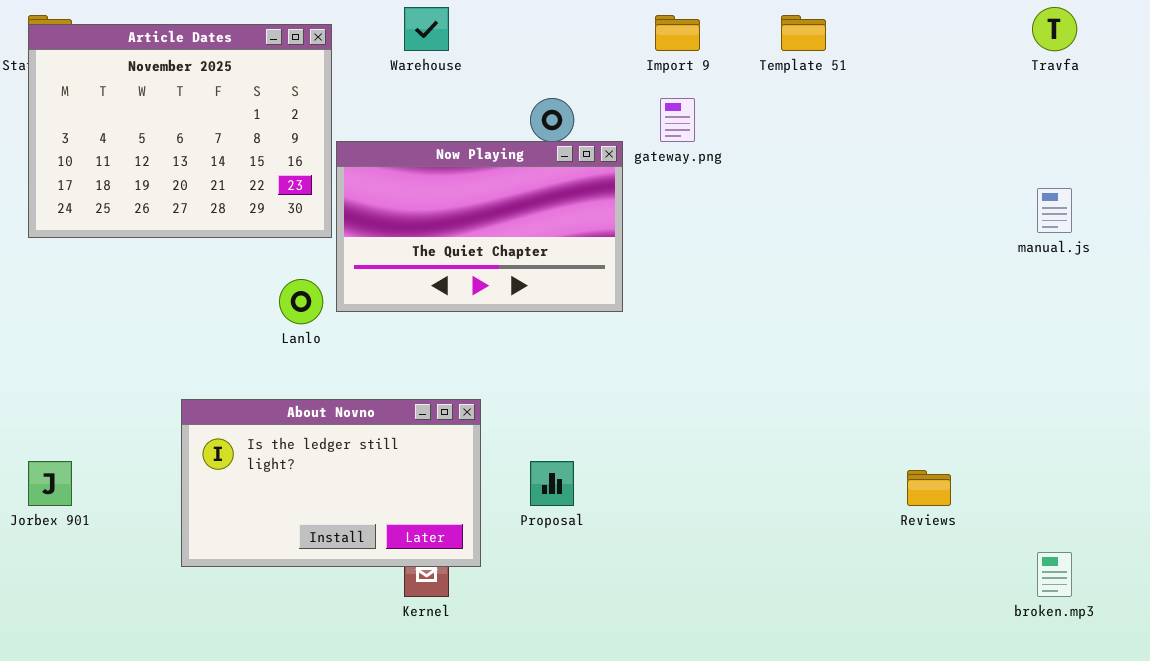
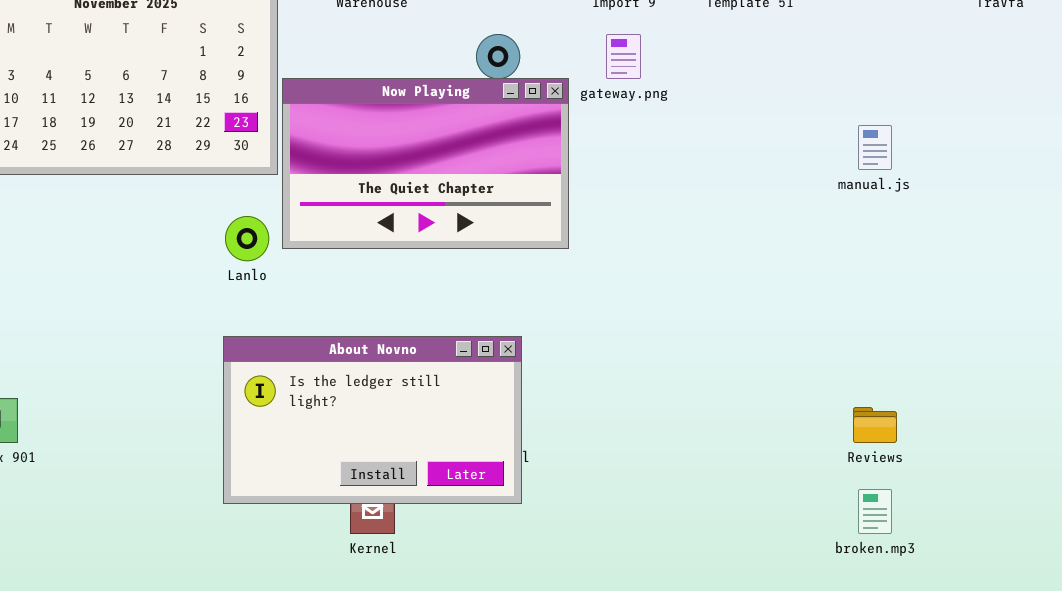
manual.js: [1037,188,1072,233] -> [858,125,892,170], moved
About Novno: [181,399,481,567] -> [223,336,522,504], moved
broken.mp3: [1037,552,1072,597] -> [858,489,892,534], moved

